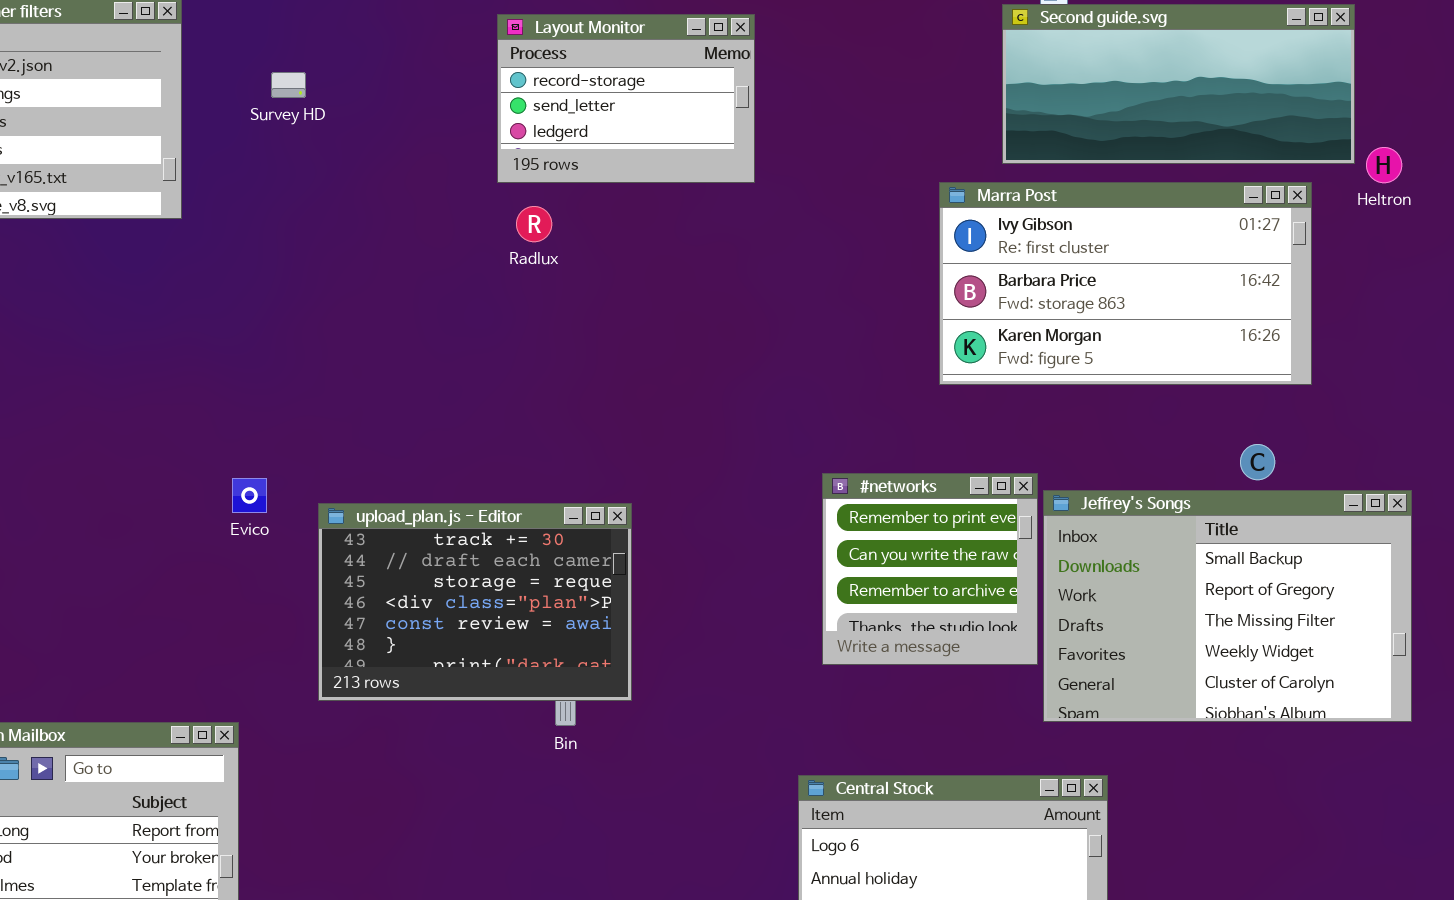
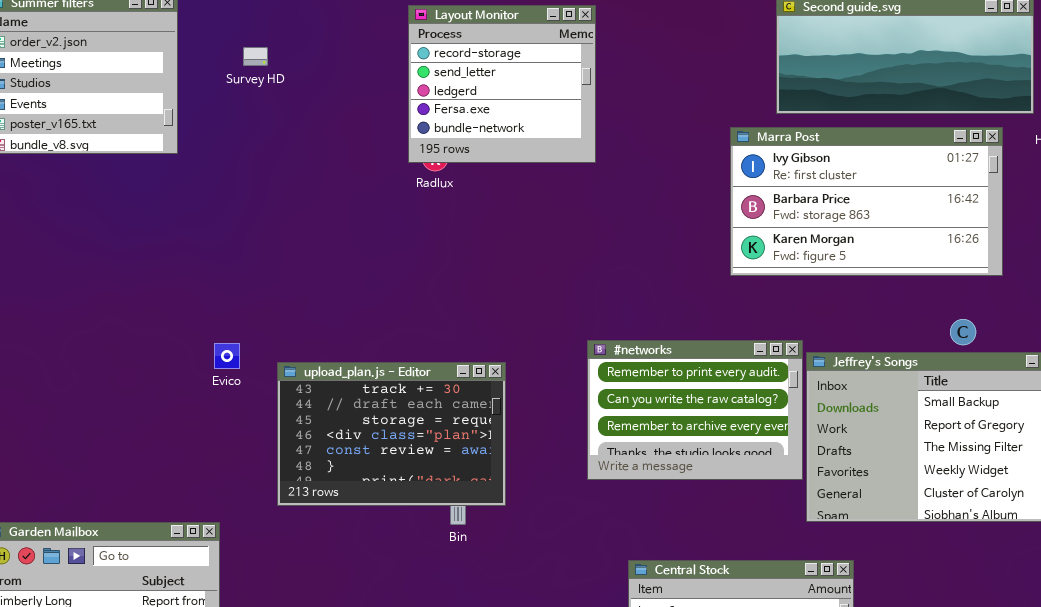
Layout Monitor: [497,14,755,183] -> [408,5,596,163], resized
#networks: [822,473,1038,665] -> [587,340,803,480], resized

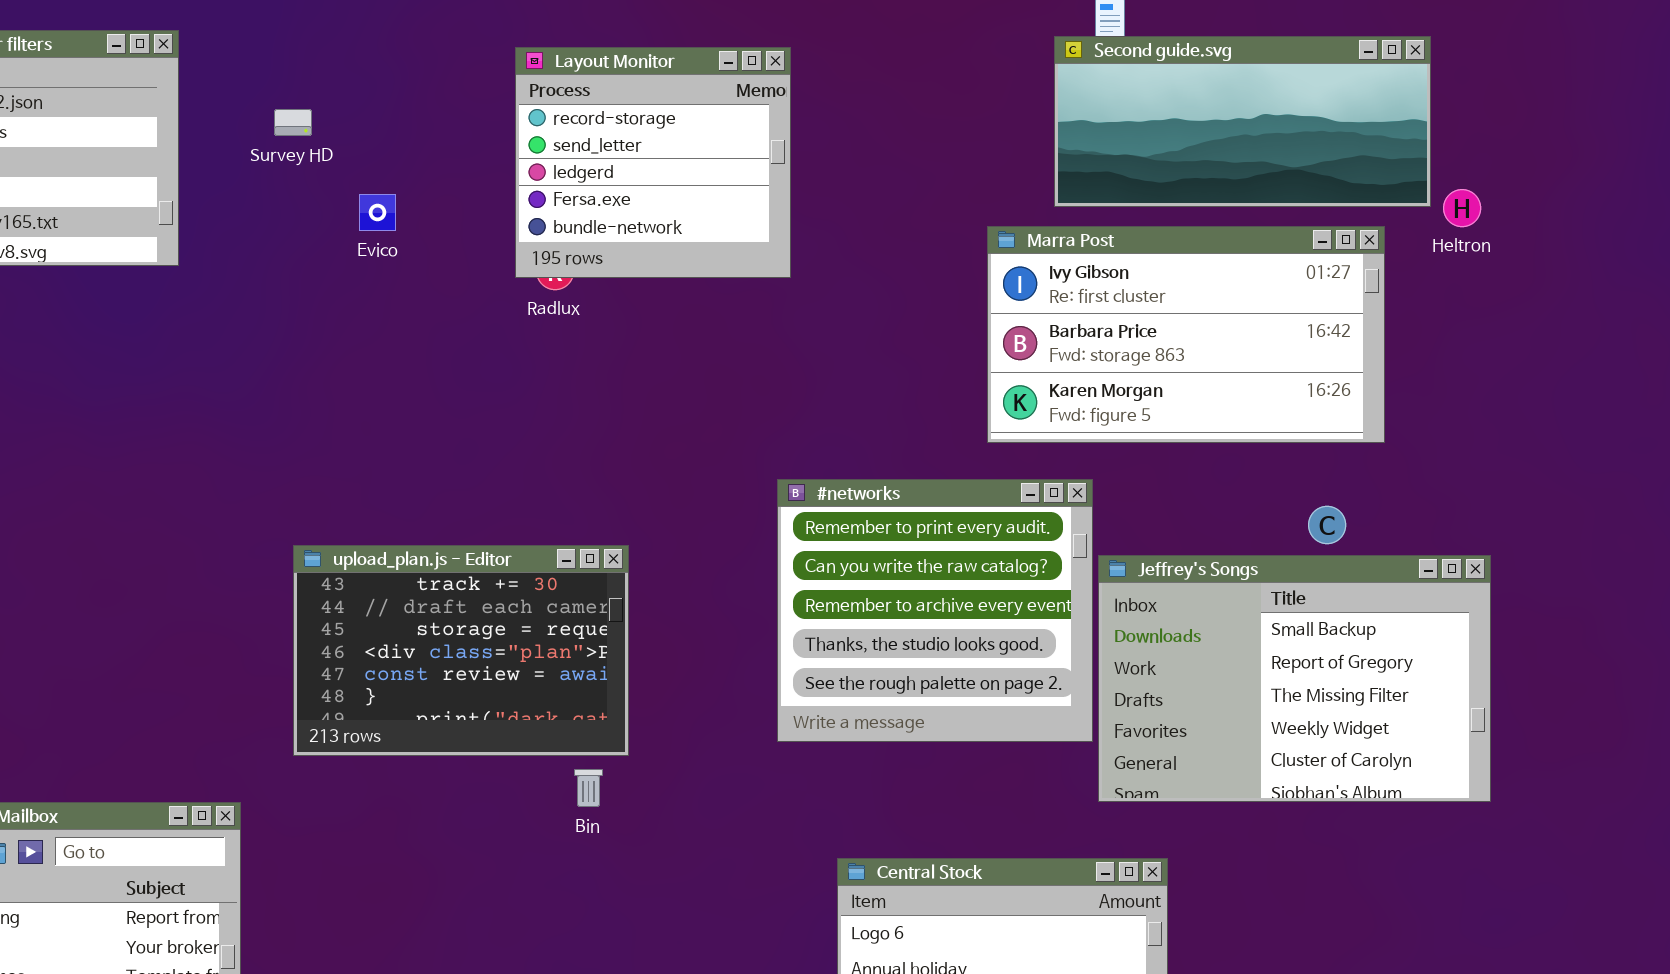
#networks: [587,340,803,480] -> [777,479,1093,742], resized
Evico: [214,343,240,369] -> [359,194,396,231], moved
upload_plan.js - Editor: [277,362,506,506] -> [293,545,629,756], moved

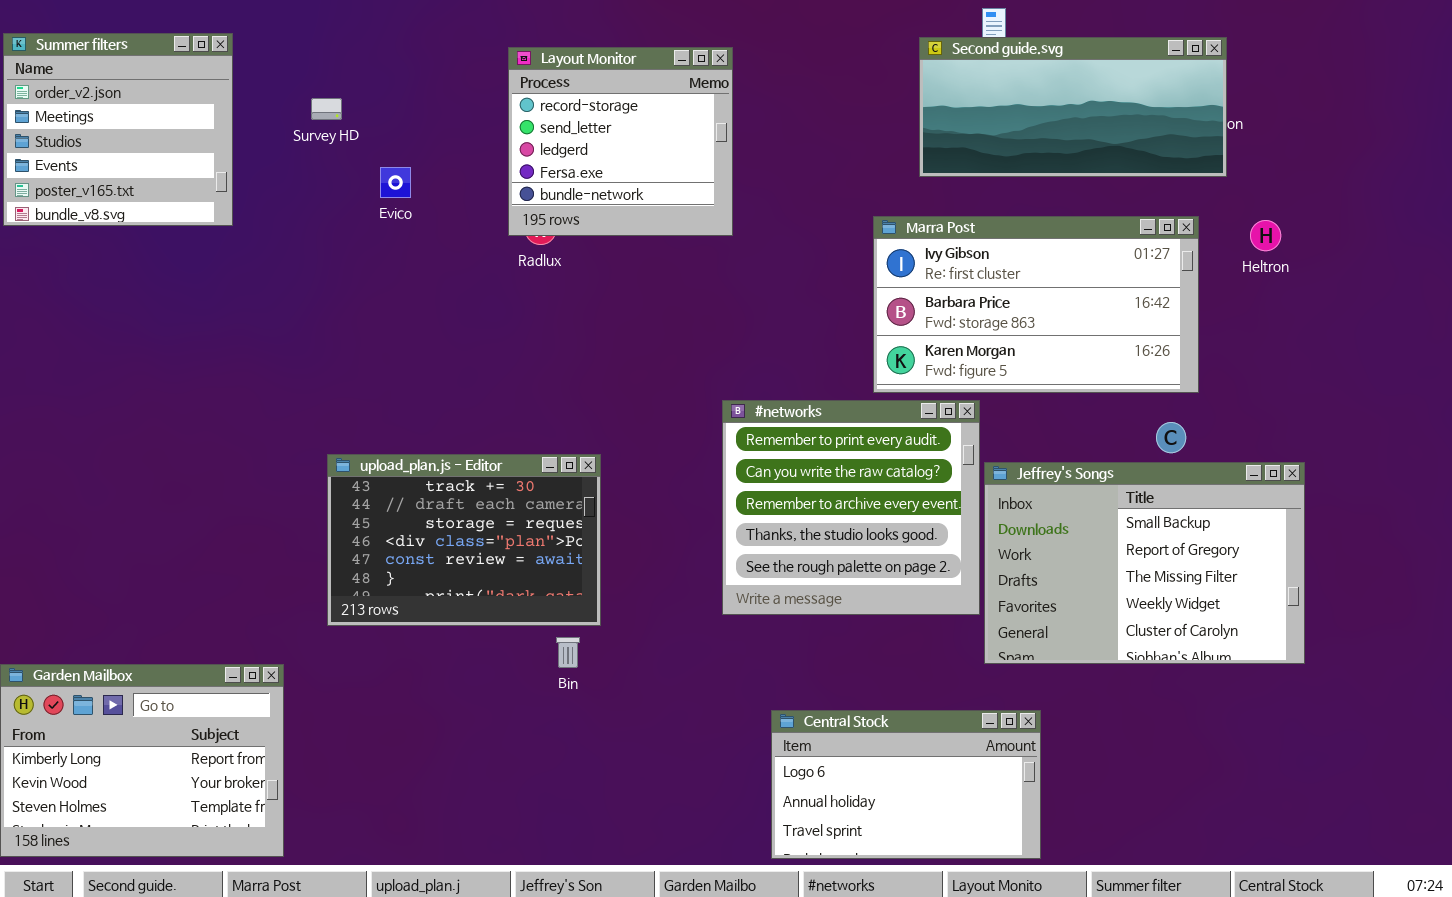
Second guide.svg: [1054,36,1431,207] -> [919,37,1227,177], moved
Heltron: [1443,189,1481,227] -> [1250,220,1281,251], moved
Marra Post: [987,226,1385,443] -> [873,216,1199,393], moved

